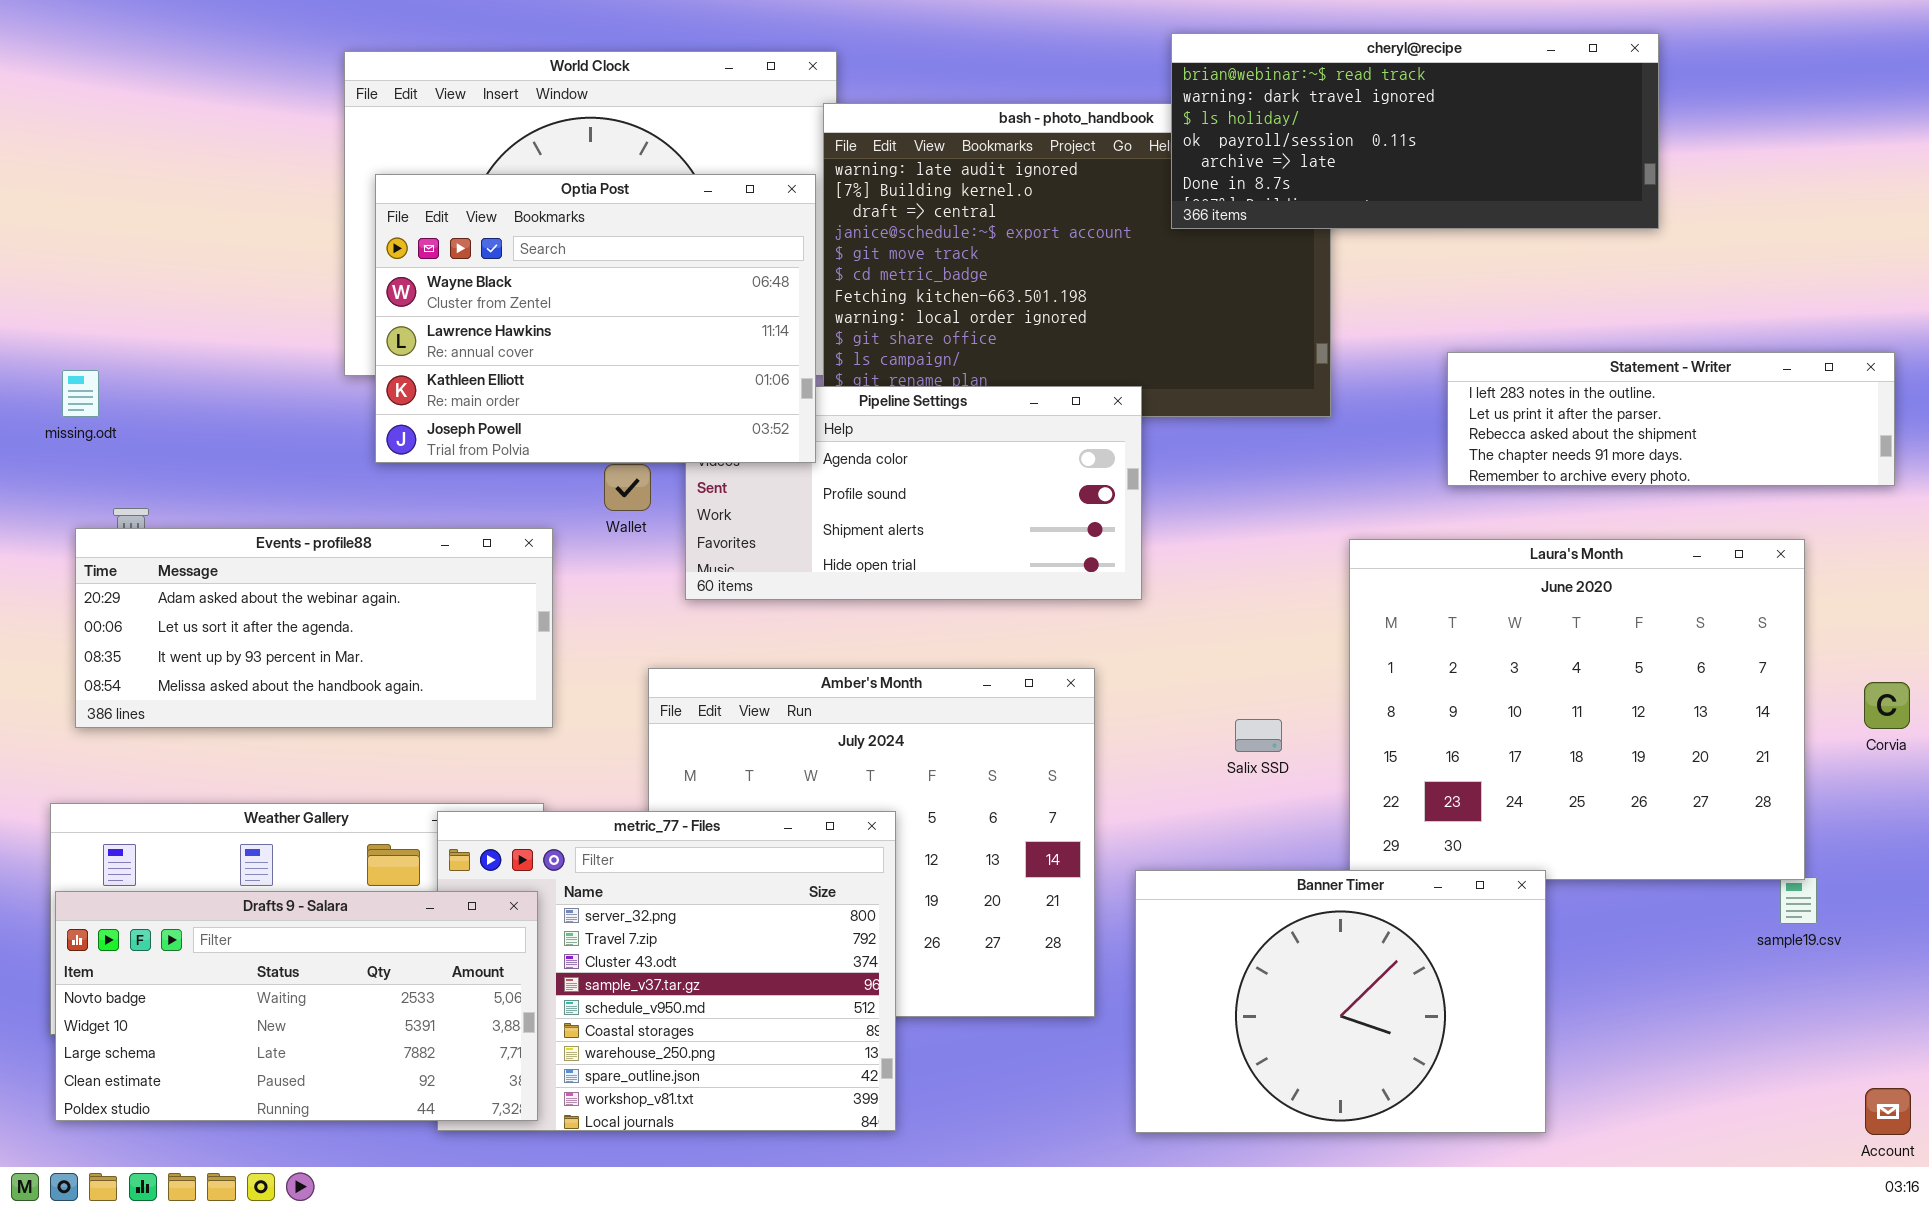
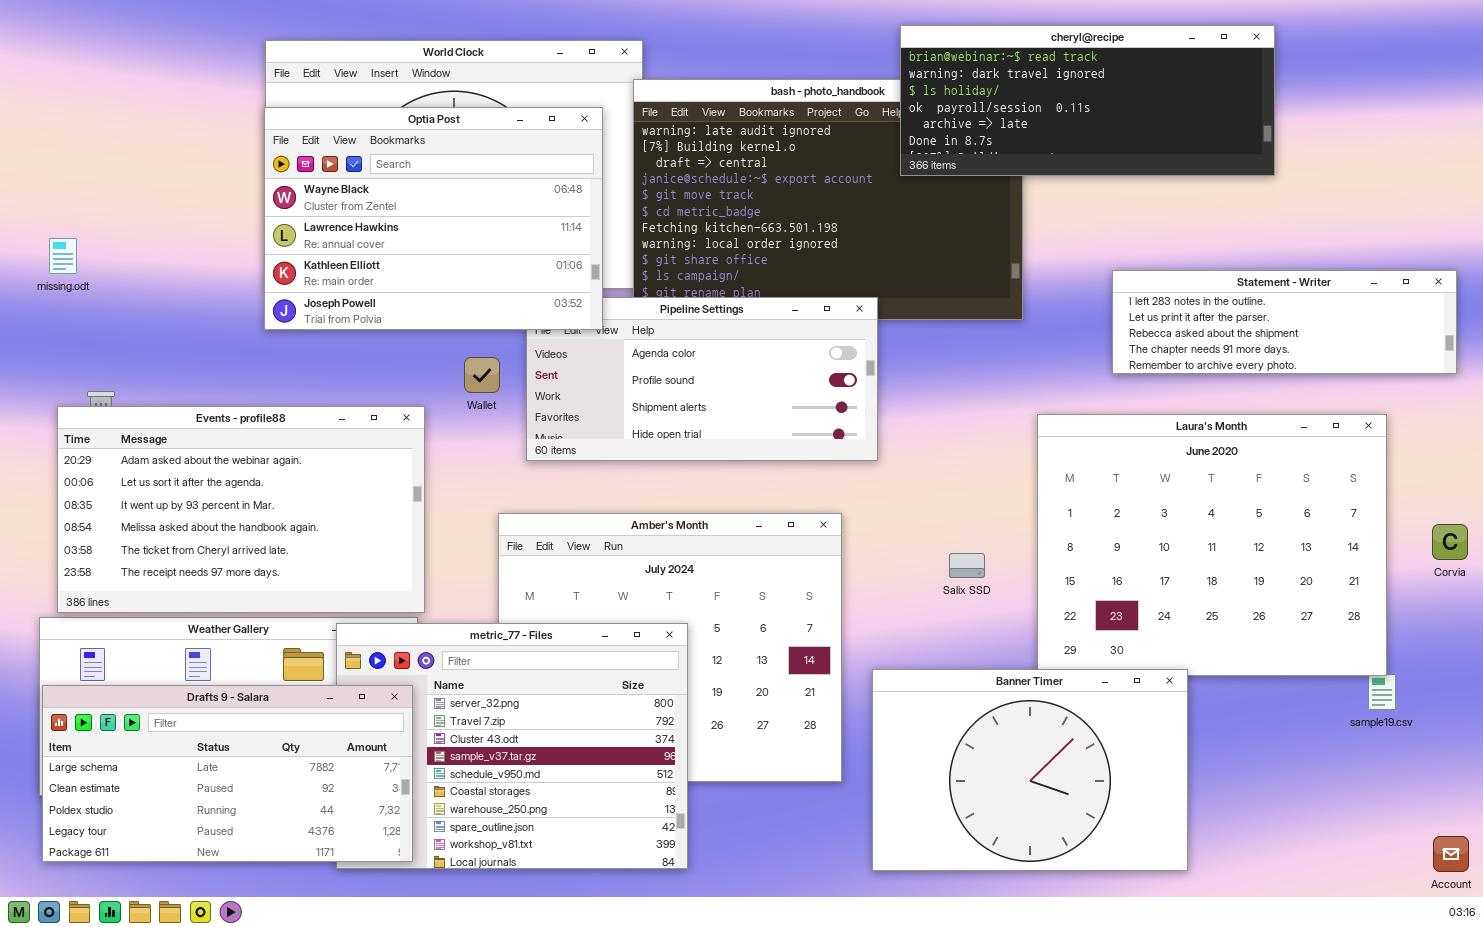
Optia Post: [375,174,816,463] -> [264,107,603,330], moved
missing.odt: [62,370,99,417] -> [49,238,77,274], moved
Events - profile88: [75,528,553,728] -> [57,406,425,613], resized
Drafts 9 - Salara: [55,891,538,1121] -> [42,685,413,862], scrolled down 2 rows

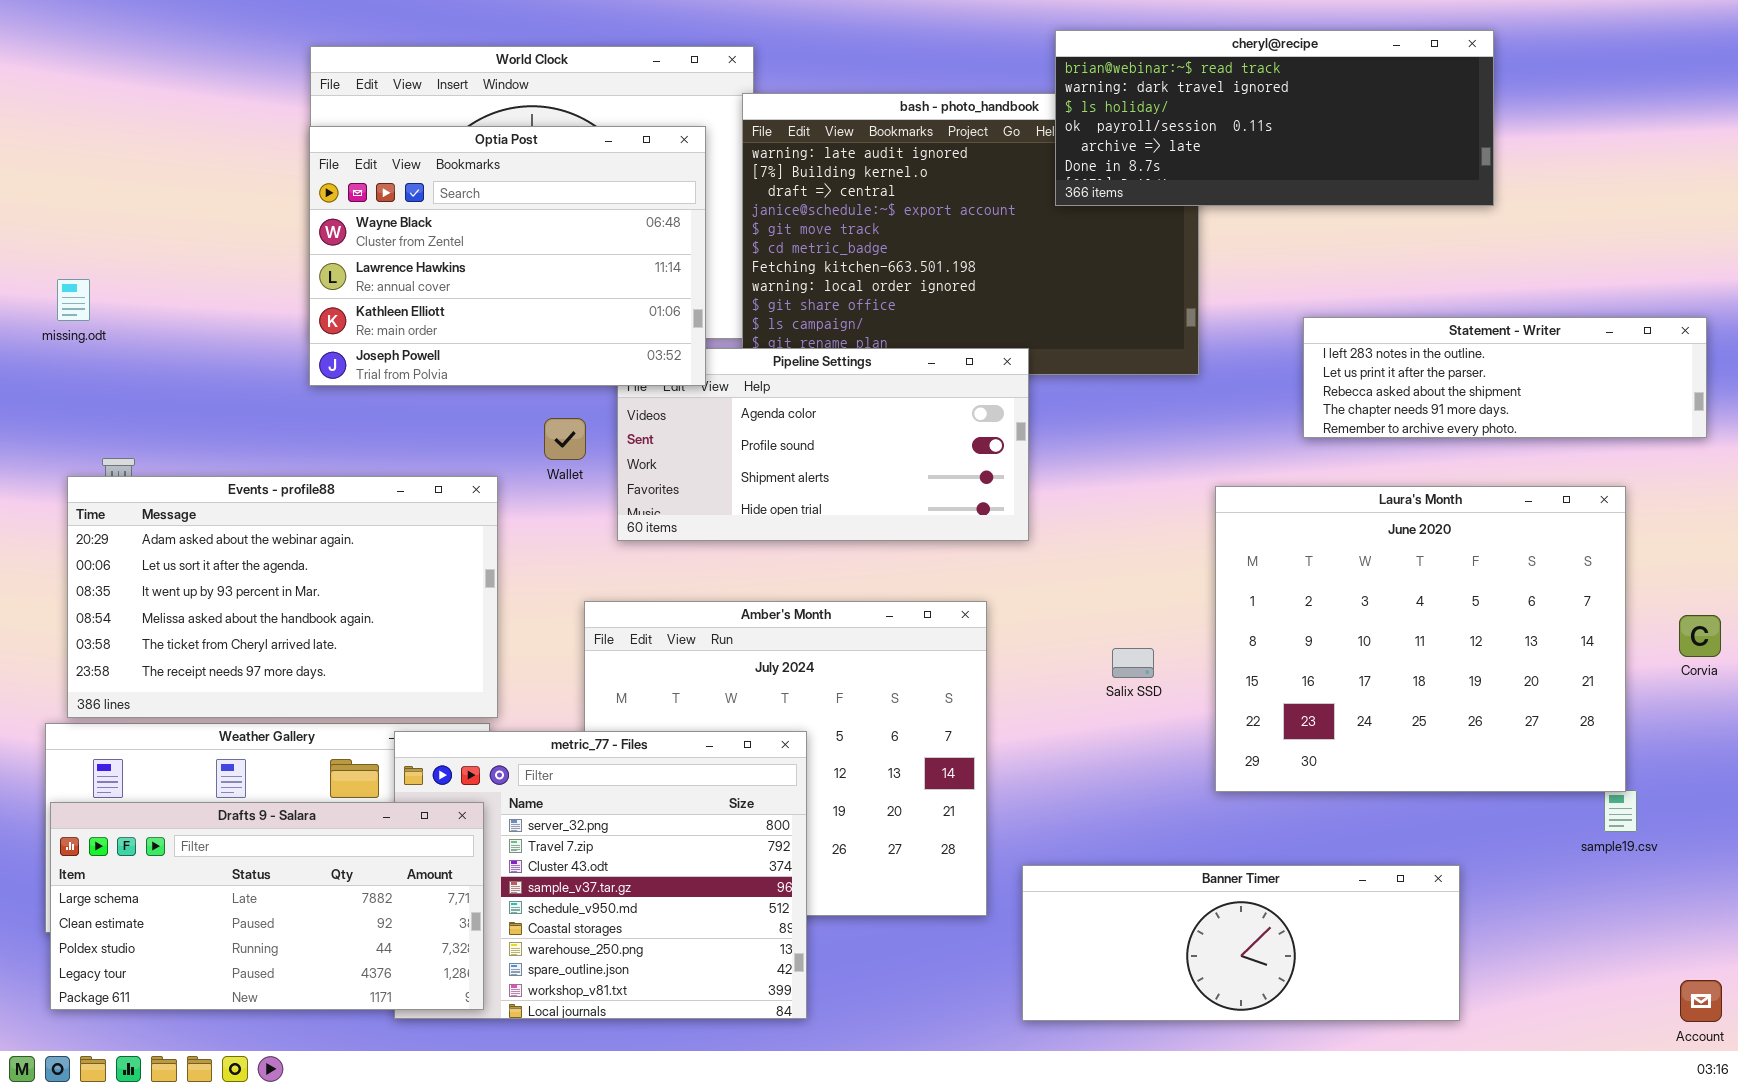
Banner Timer: [872,669,1188,871] -> [1022,865,1460,1021], resized

